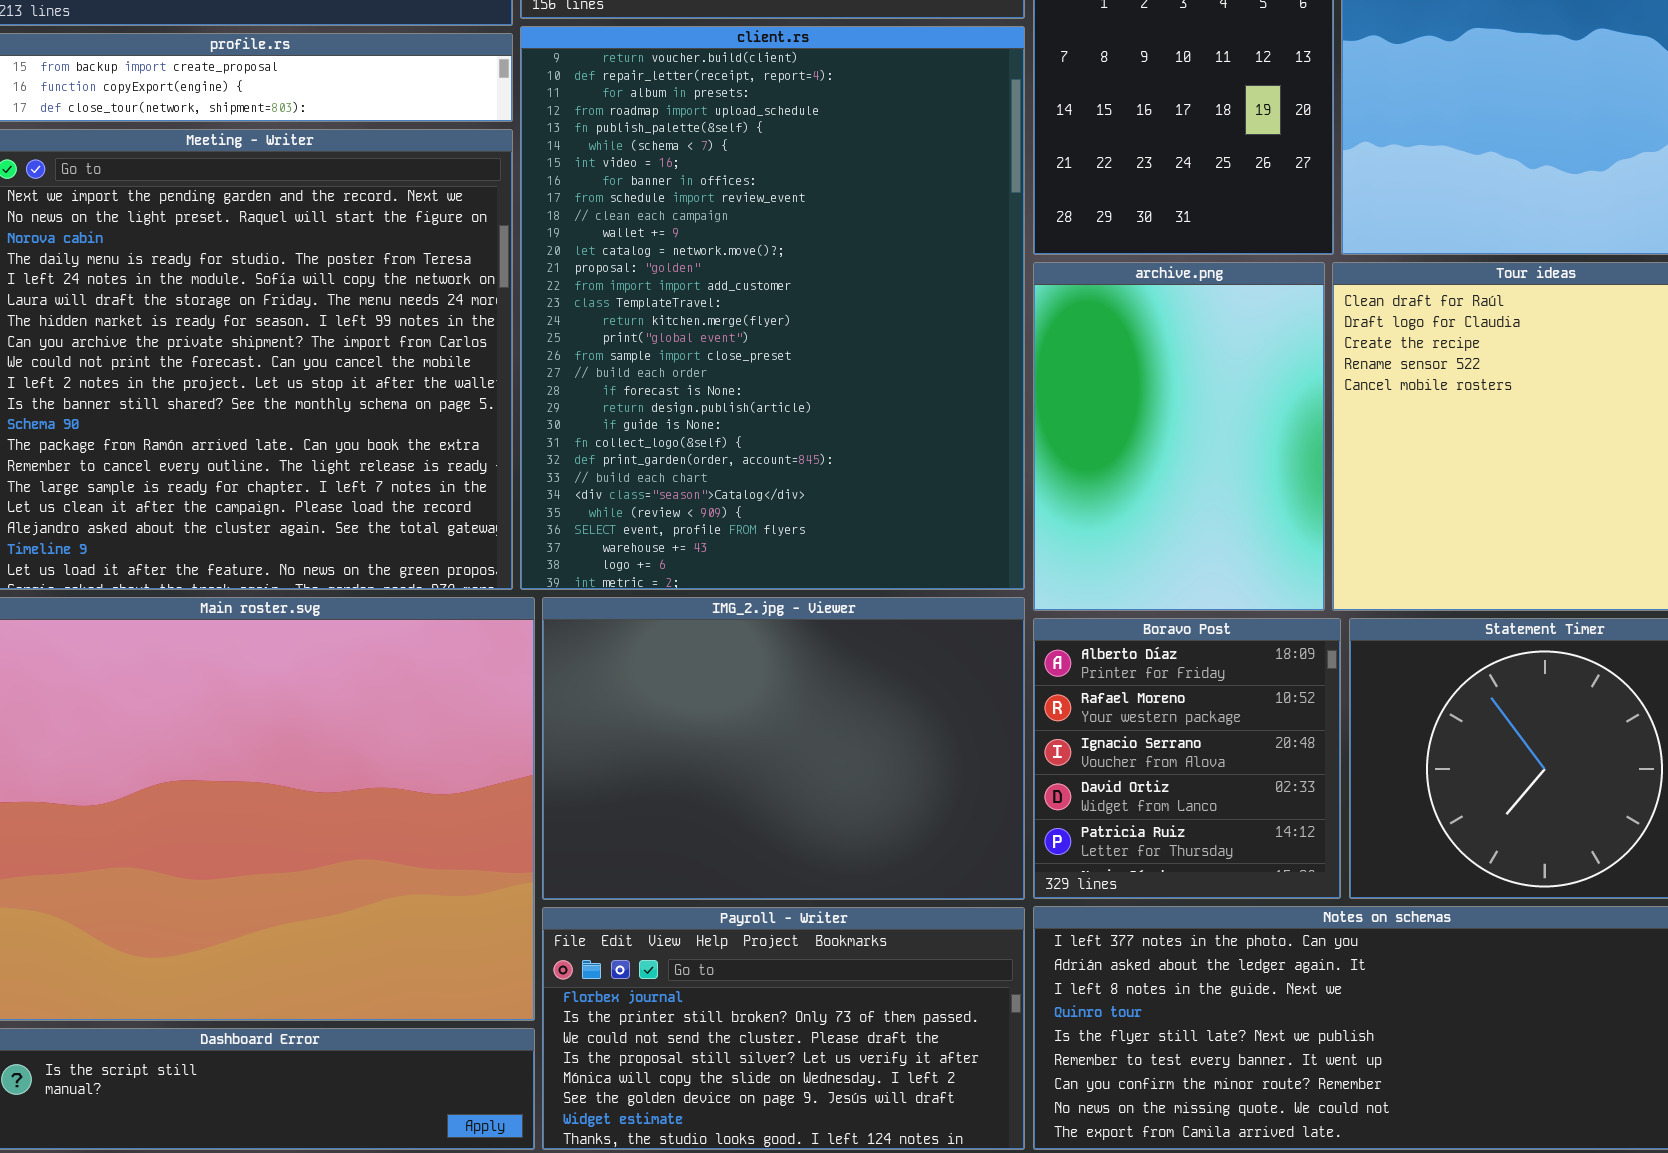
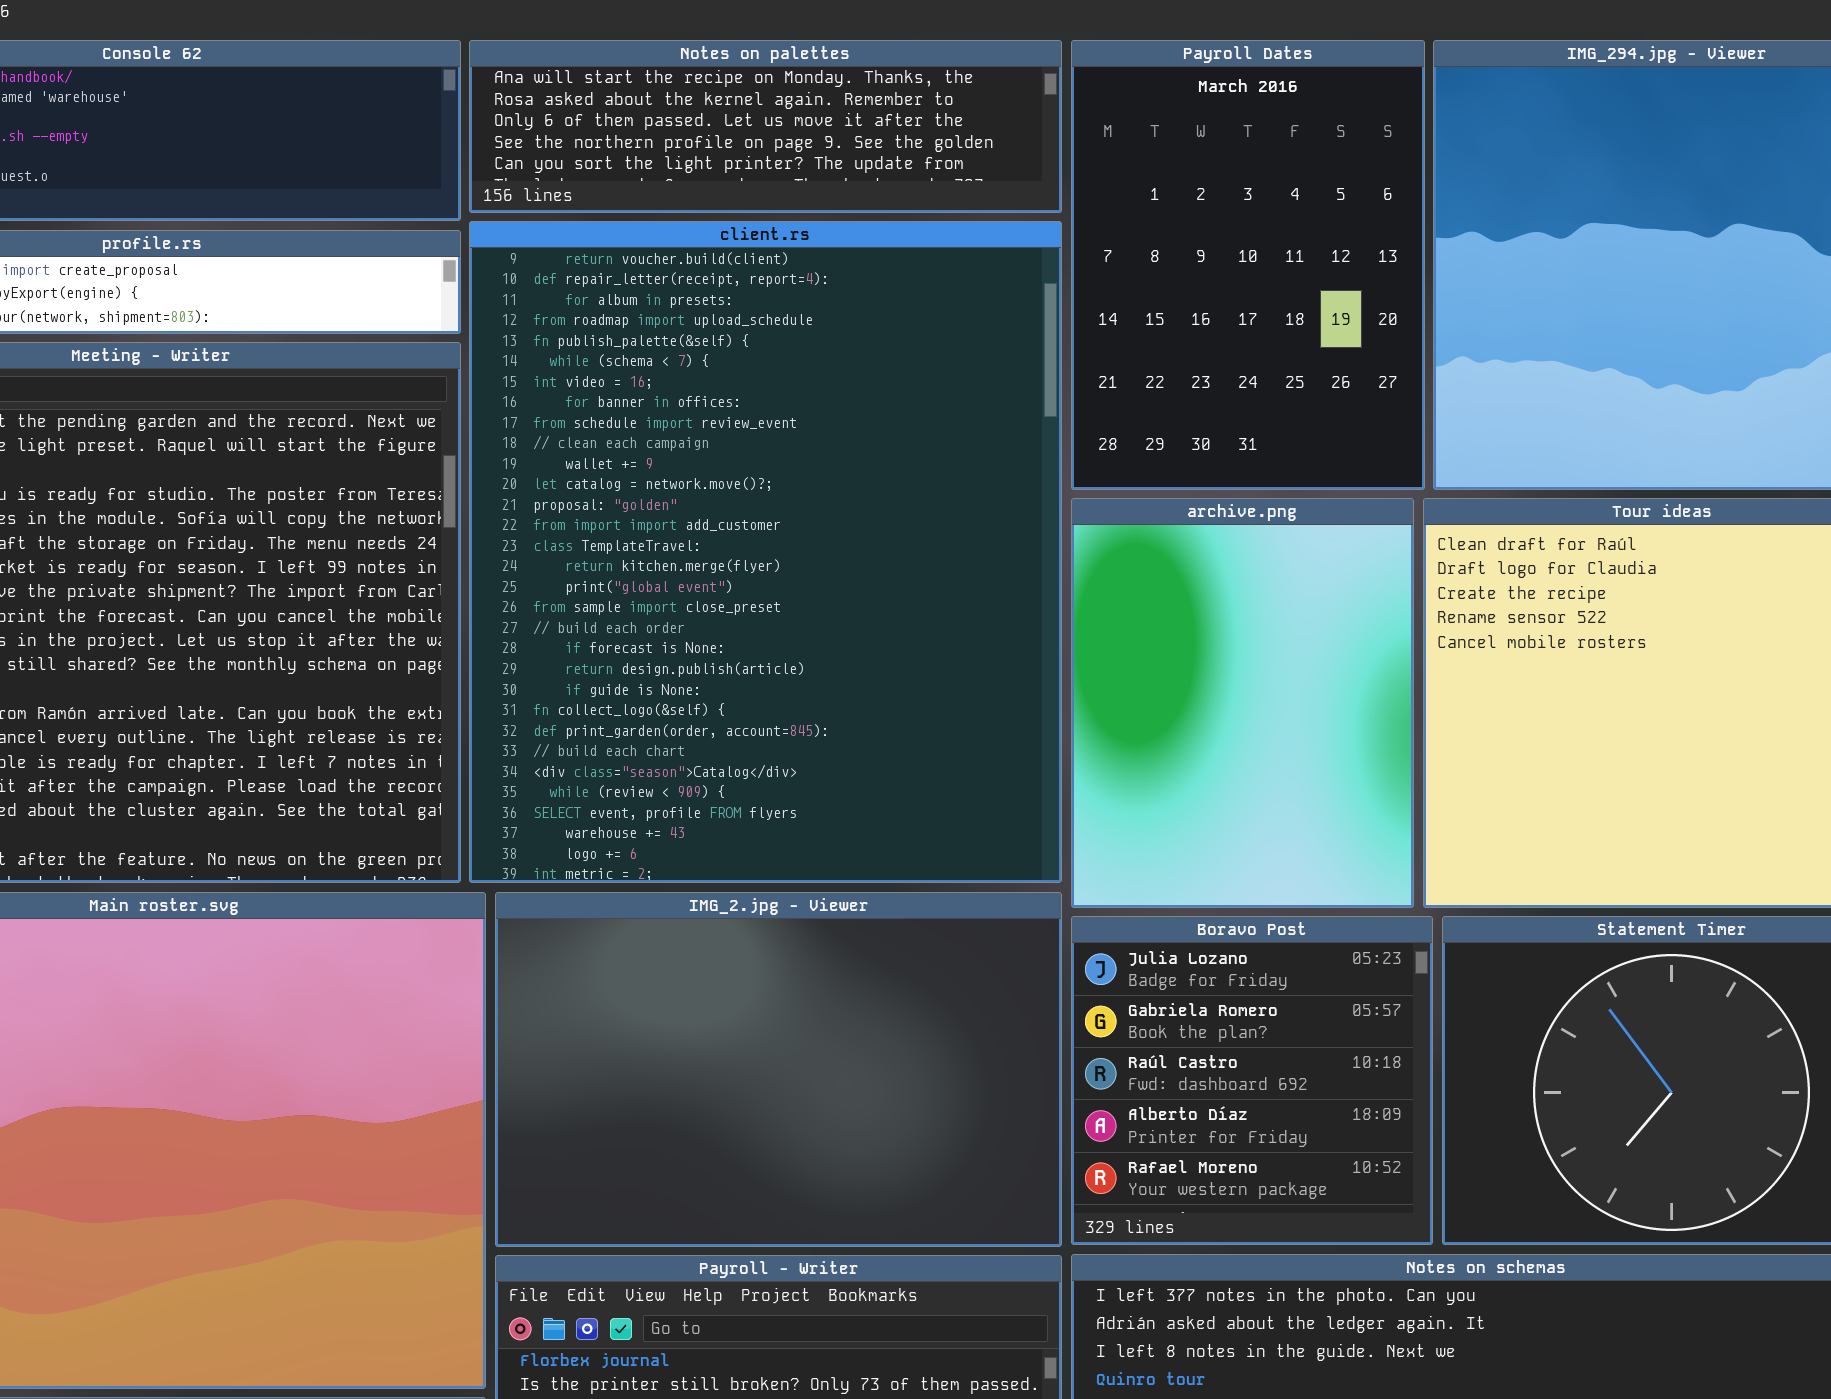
Boravo Post: [1033,618,1341,899] -> [1071,916,1433,1245], scrolled up 3 rows

